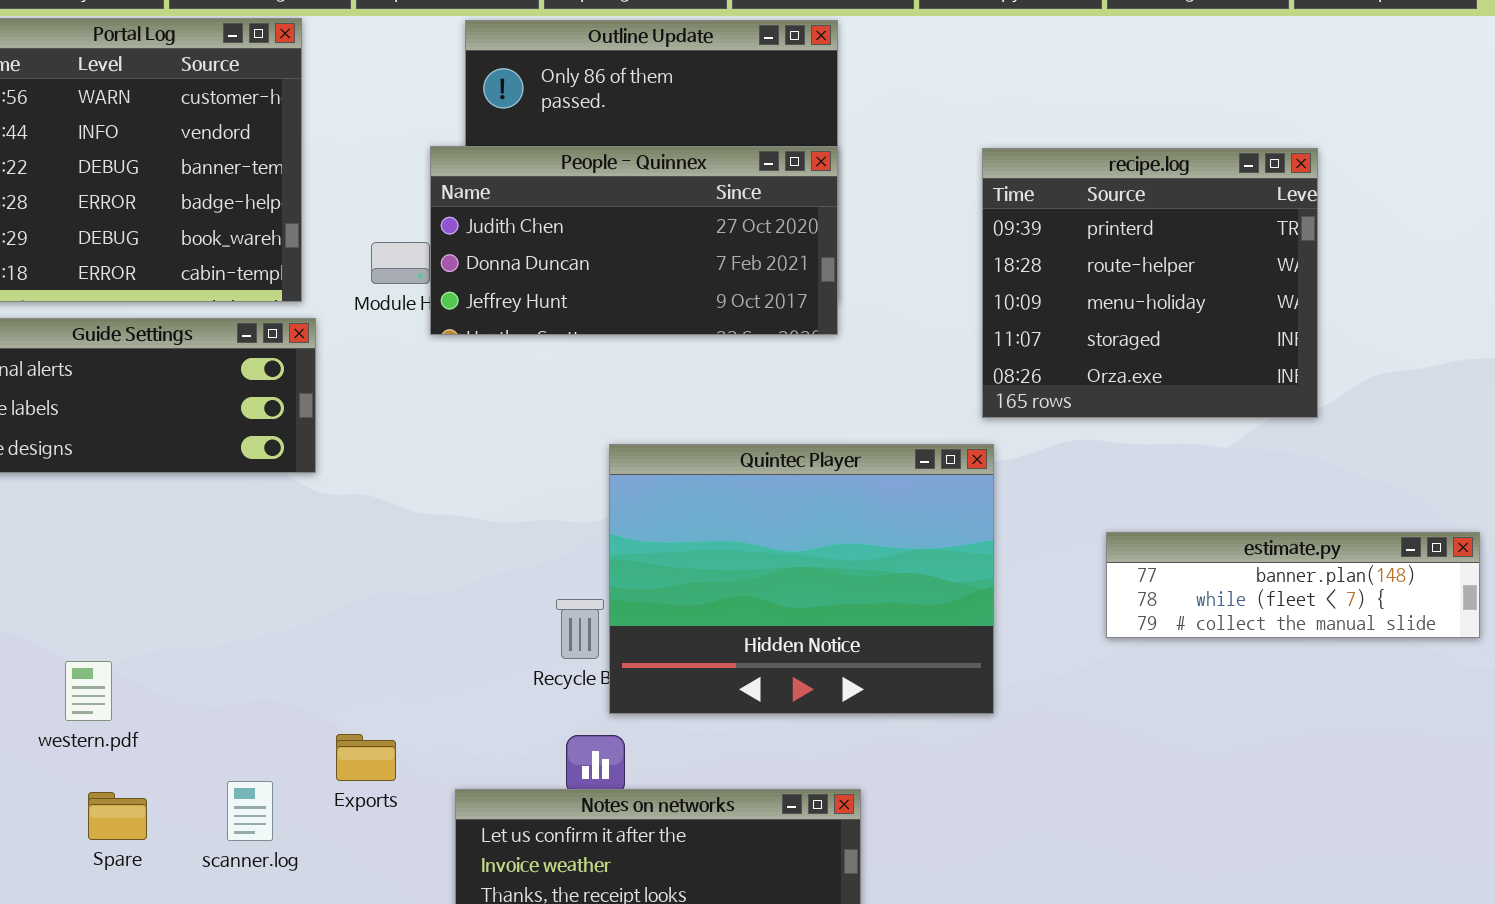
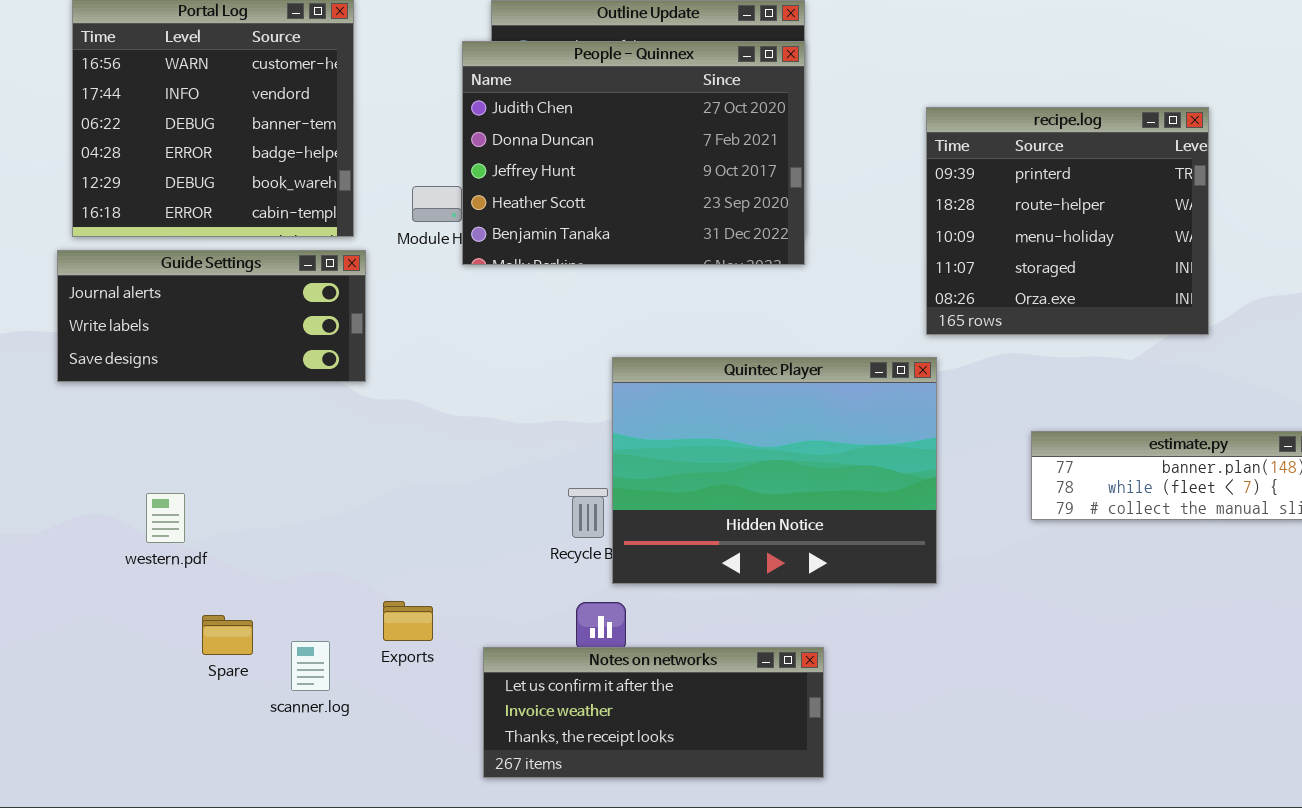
People - Quinnex: [430,146,838,335] -> [462,41,805,265], resized
western.pdf: [65,661,112,721] -> [146,493,185,543], moved
Spare: [88,792,147,840] -> [202,615,253,655], moved

